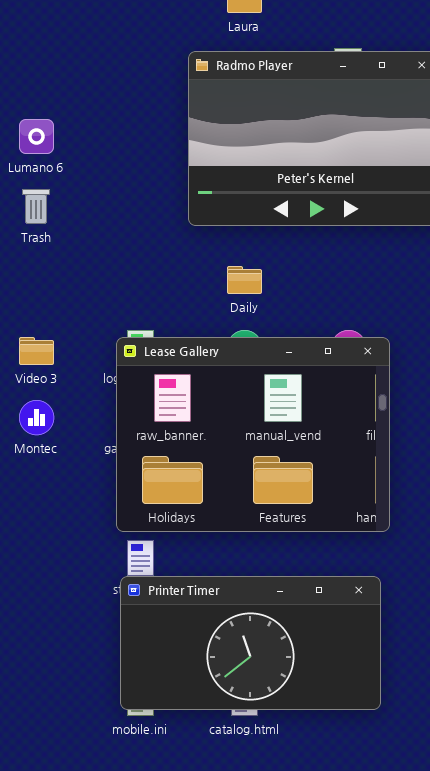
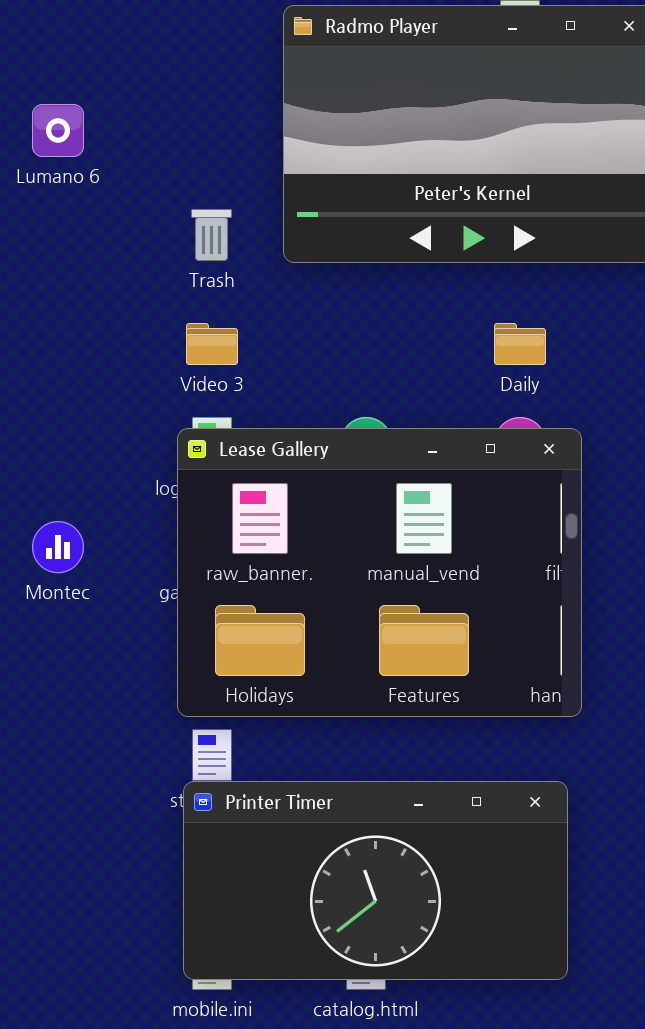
Trash: [22,189,50,224] -> [191,209,232,261], moved
Daily: [227,266,262,294] -> [494,323,546,365], moved
Video 3: [19,337,54,365] -> [186,323,238,365], moved

